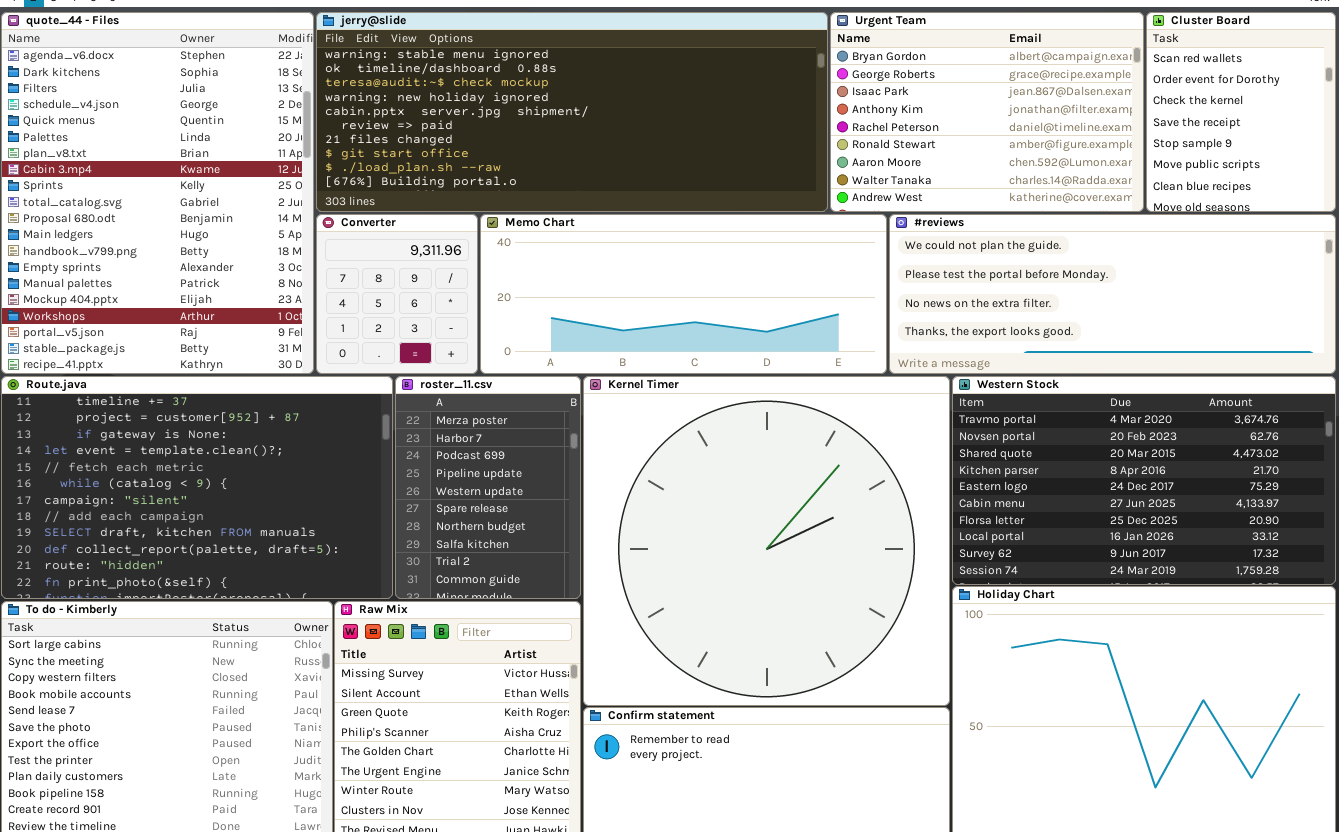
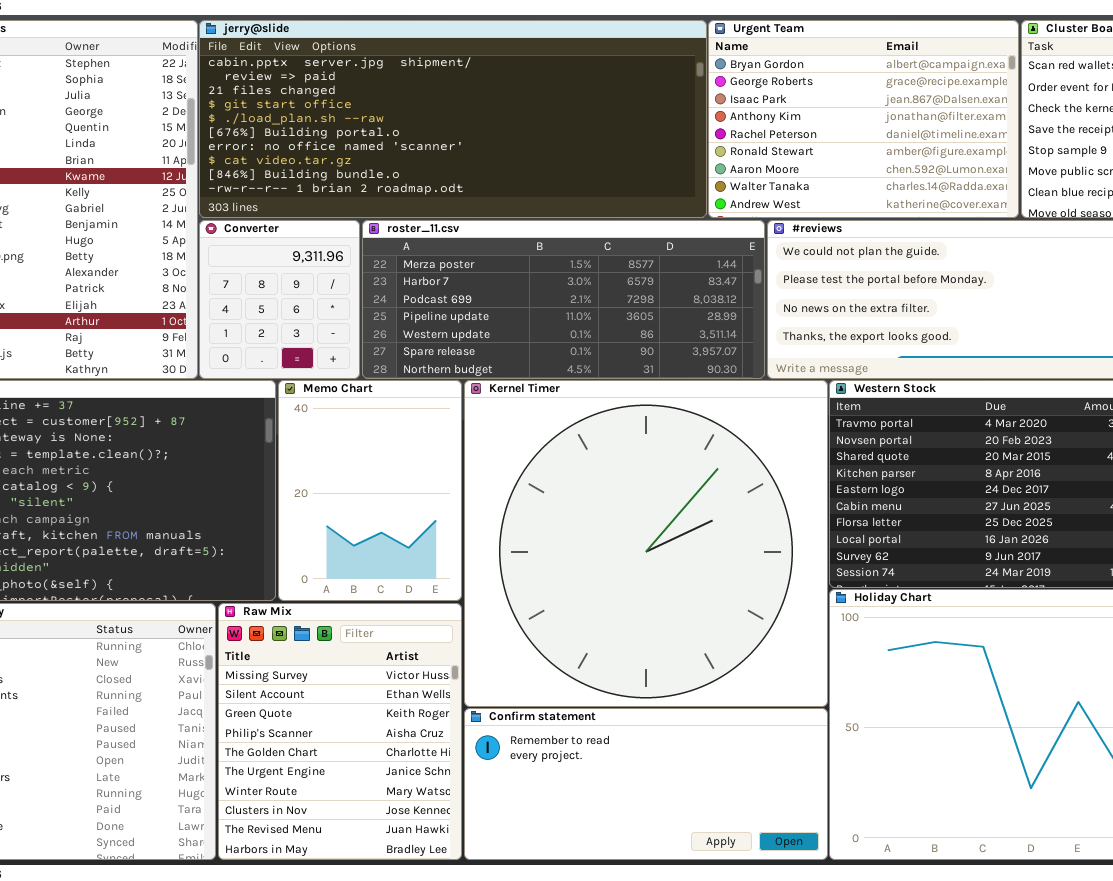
jerry@slide: [316,12,828,212] -> [199,20,707,218], scrolled down 4 rows
Memo Chart: [480,214,887,374] -> [278,380,462,601], moved, resized
roster_11.csv: [395,376,581,599] -> [362,220,765,379], moved, resized

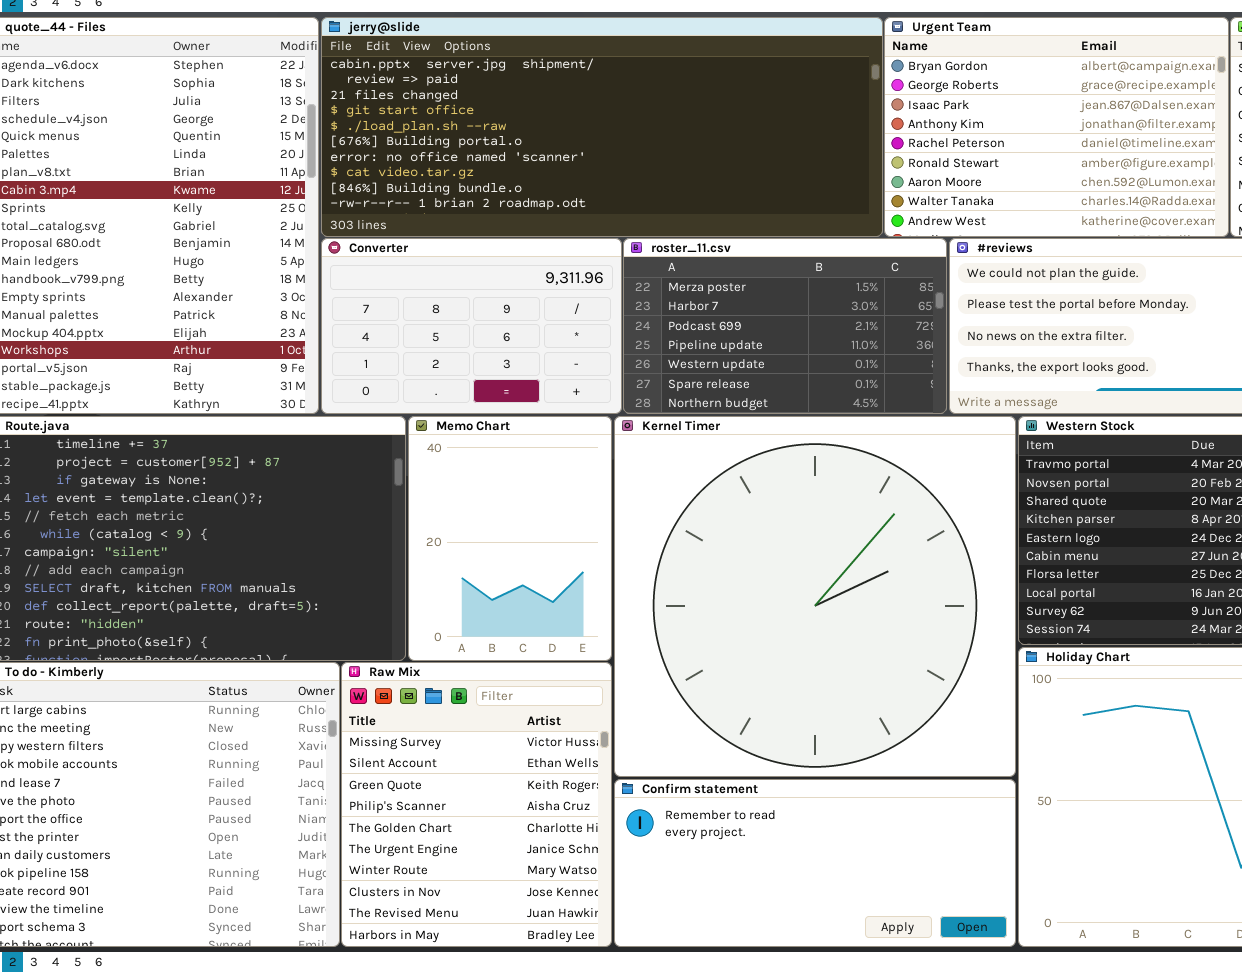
Converter: [199,220,360,379] -> [321,238,622,414], resized
roster_11.csv: [362,220,765,379] -> [623,238,947,414], resized

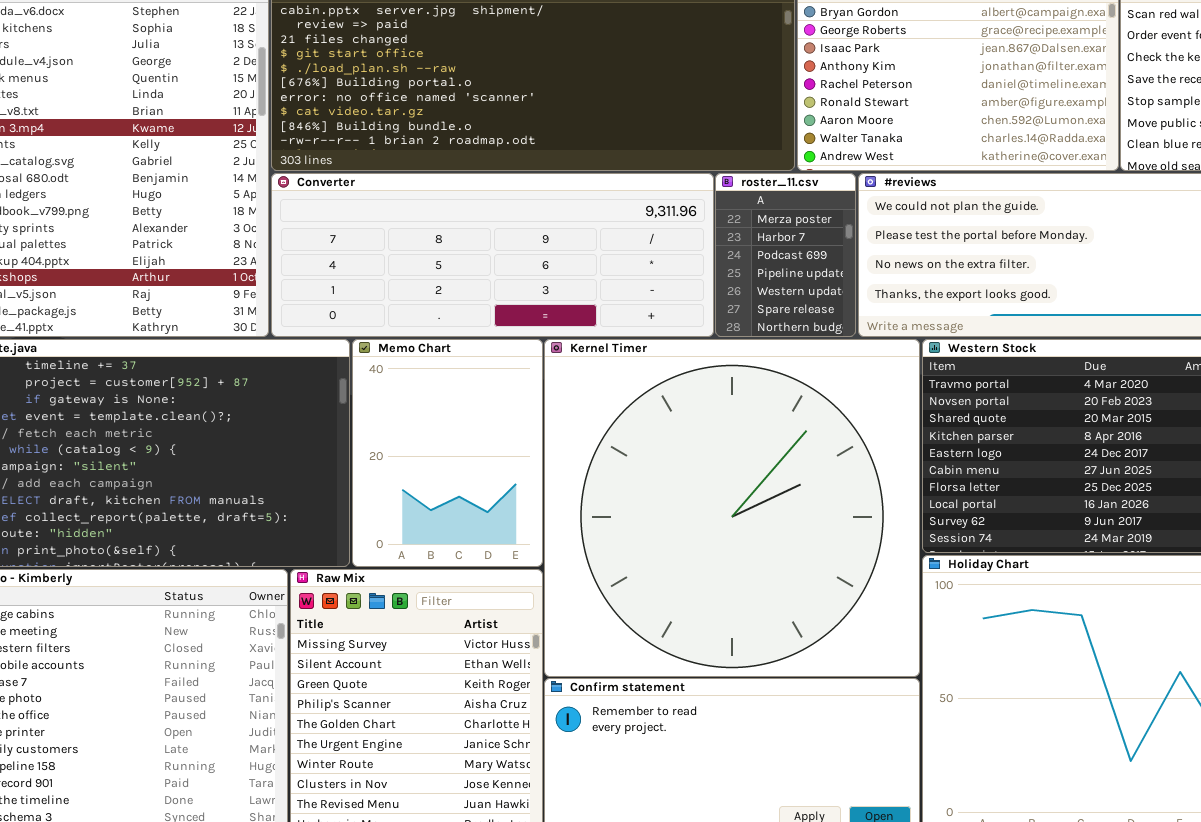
Converter: [321,238,622,414] -> [271,173,714,337], resized
roster_11.csv: [623,238,947,414] -> [715,173,856,337], resized

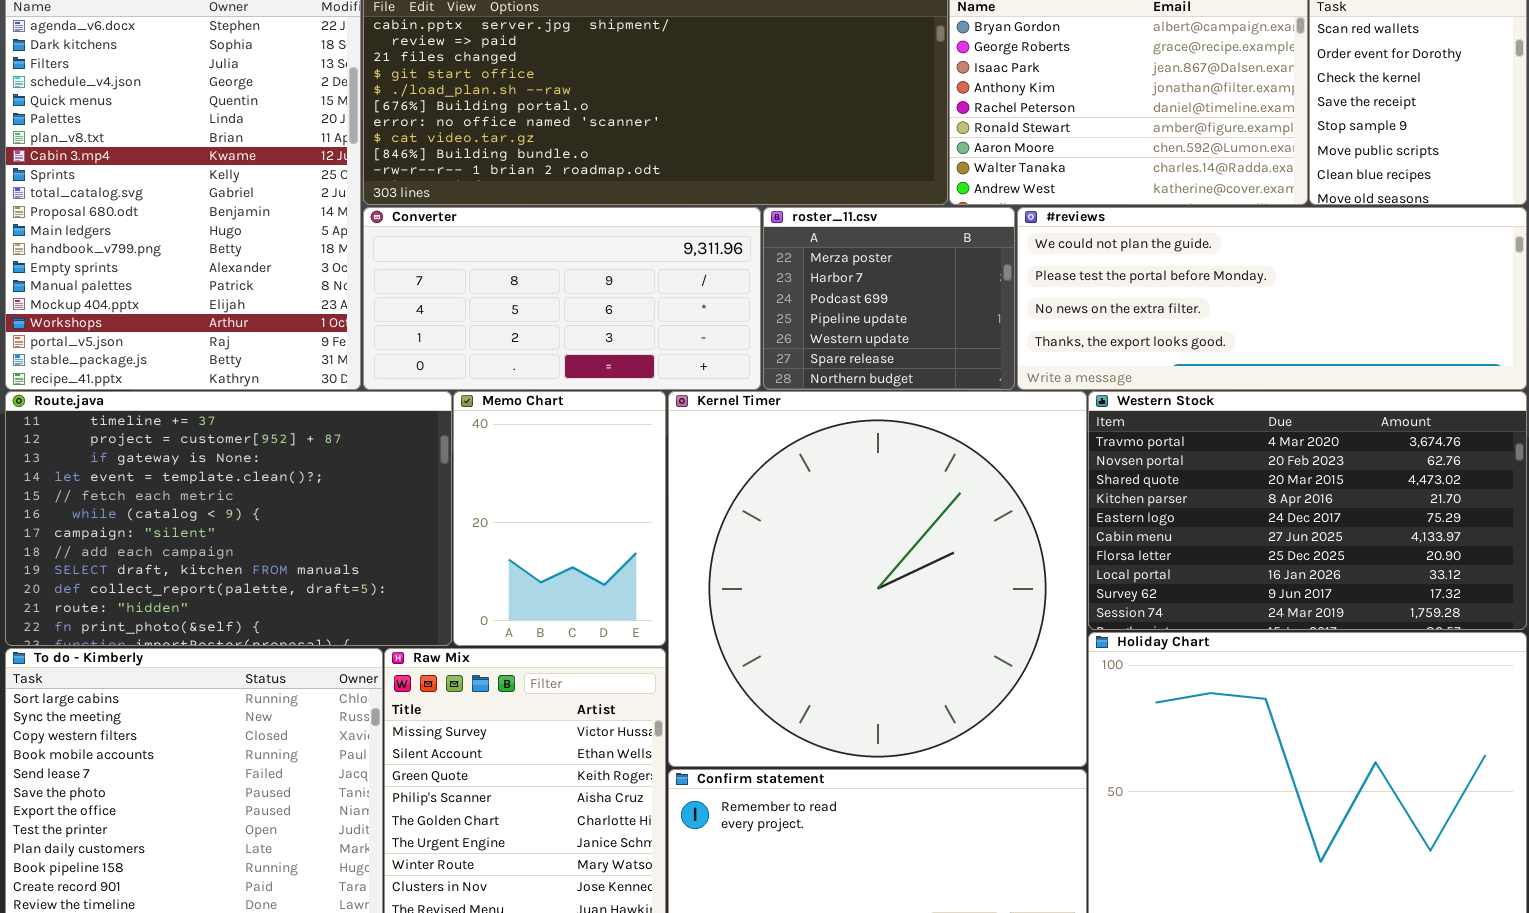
Converter: [271,173,714,337] -> [363,207,761,390], resized
roster_11.csv: [715,173,856,337] -> [763,207,1015,390], resized

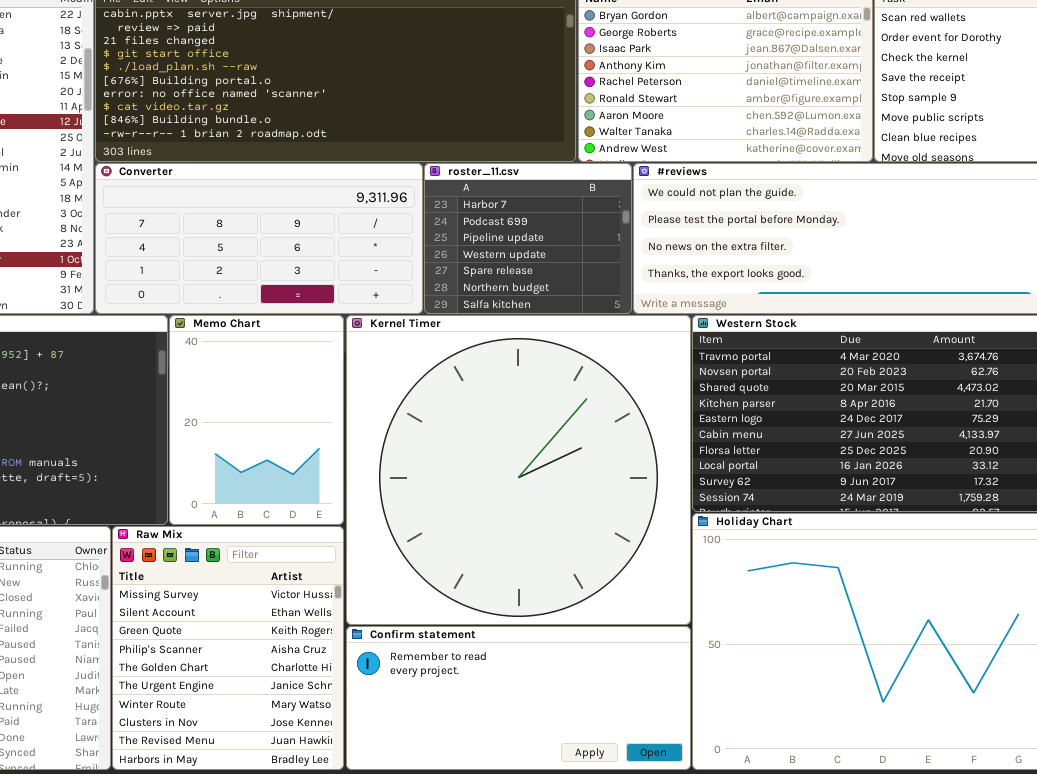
roster_11.csv: [763,207,1015,390] -> [424,163,632,314], scrolled down 1 row

